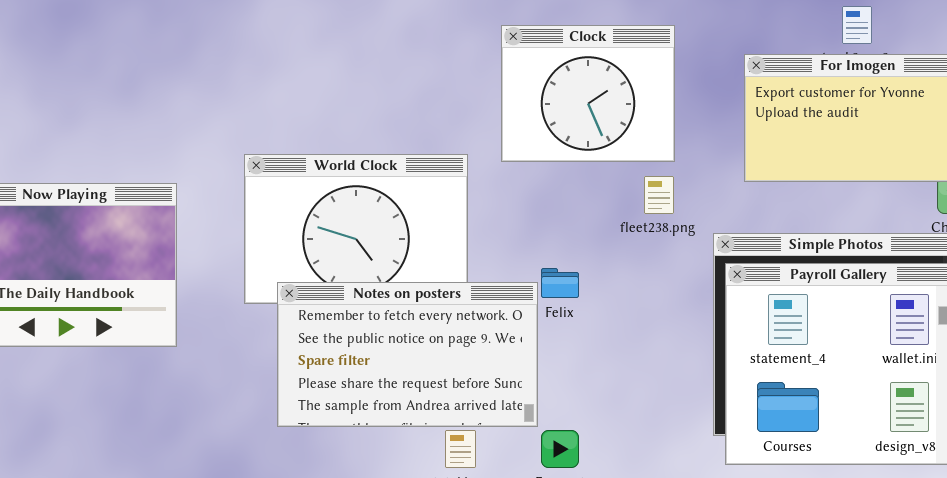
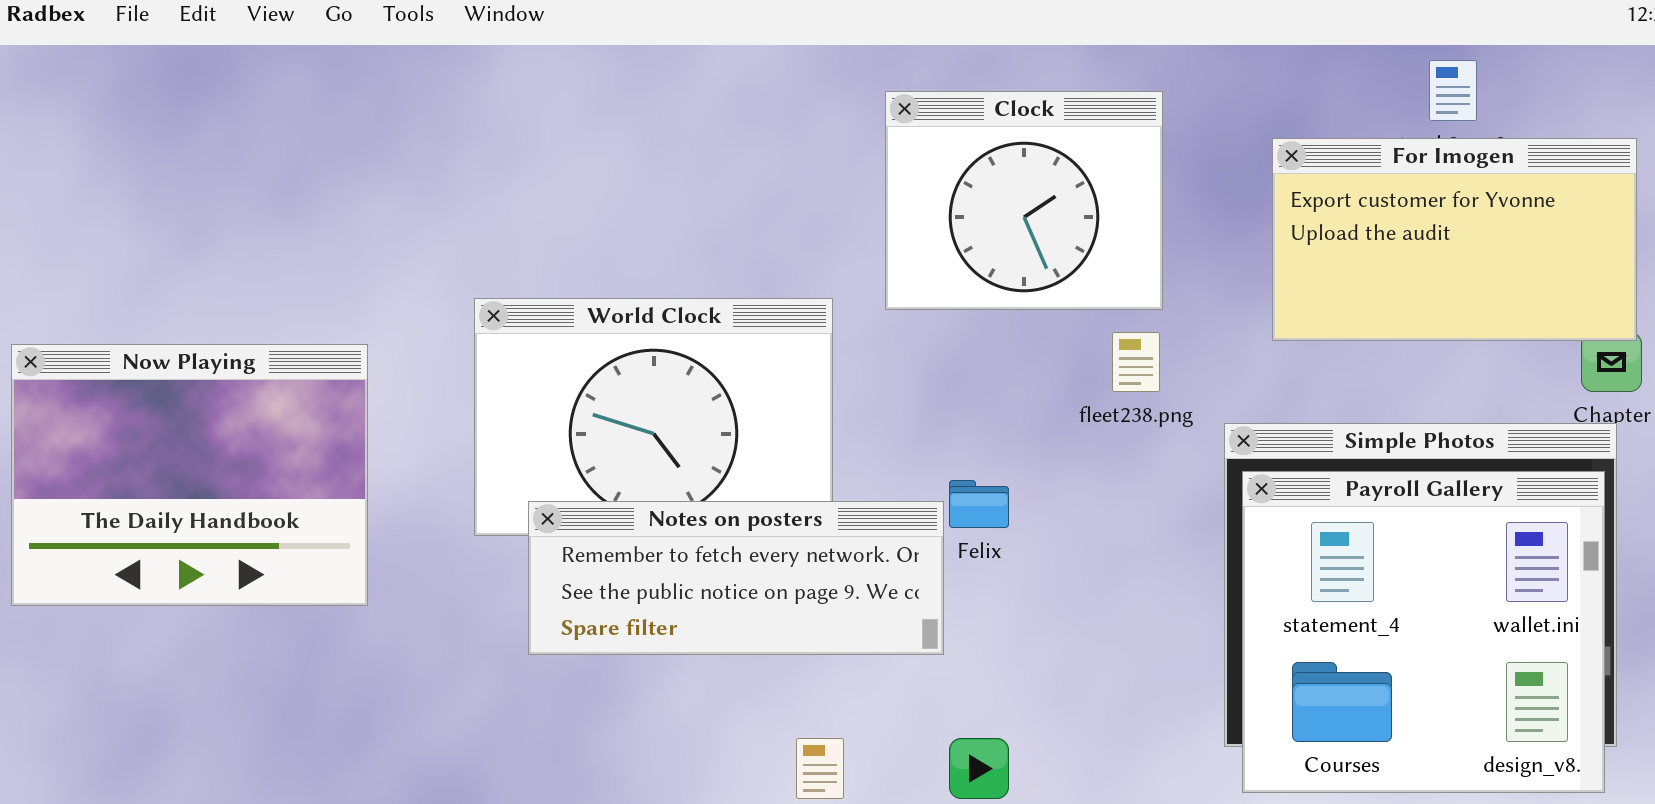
Notes on posters: [277,282,538,427] -> [528,501,944,655], resized

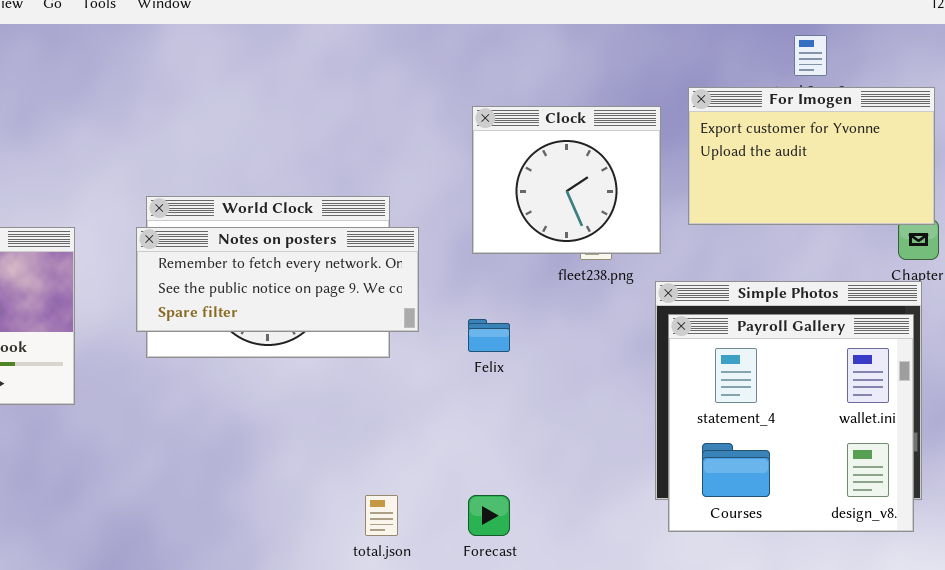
Clock: [885,91,1163,310] -> [472,106,661,254], moved
Notes on posters: [528,501,944,655] -> [136,227,419,332], moved

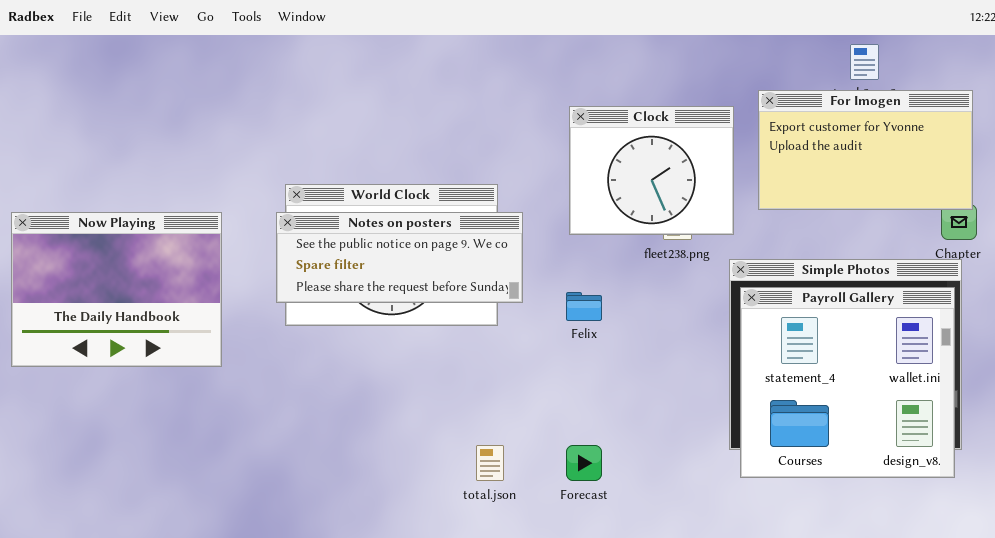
Notes on posters: [136,227,419,332] -> [276,212,523,303], scrolled down 1 row

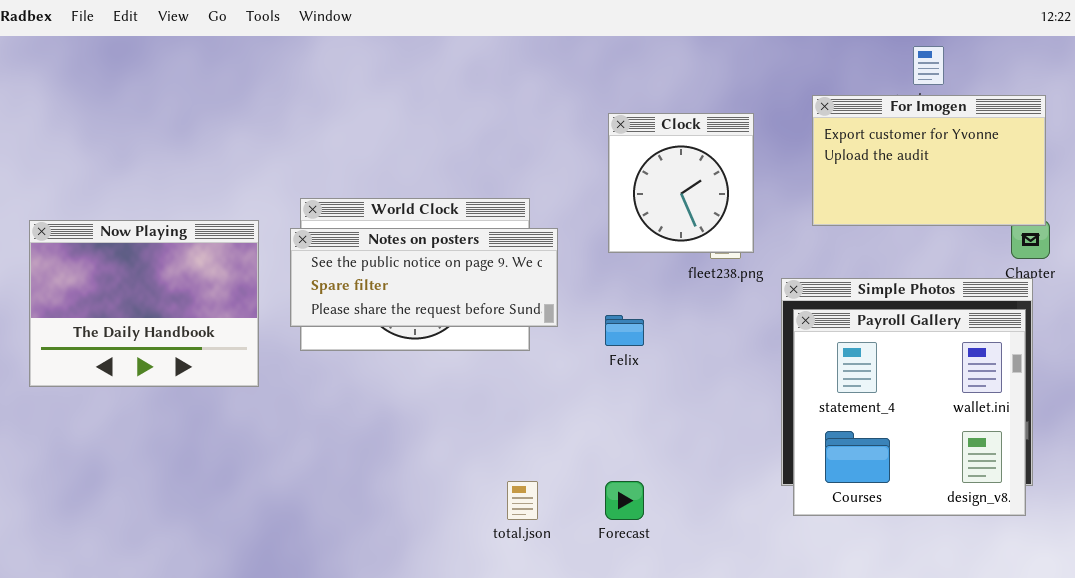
Clock: [569,106,734,235] -> [608,113,754,253], resized
Now Playing: [11,212,222,367] -> [29,220,259,387], moved

